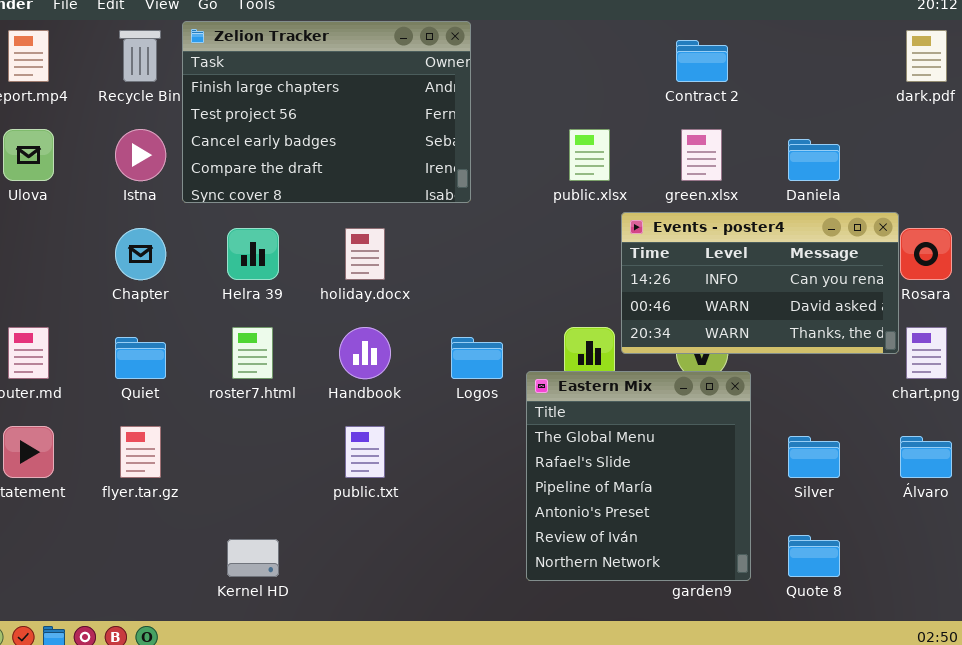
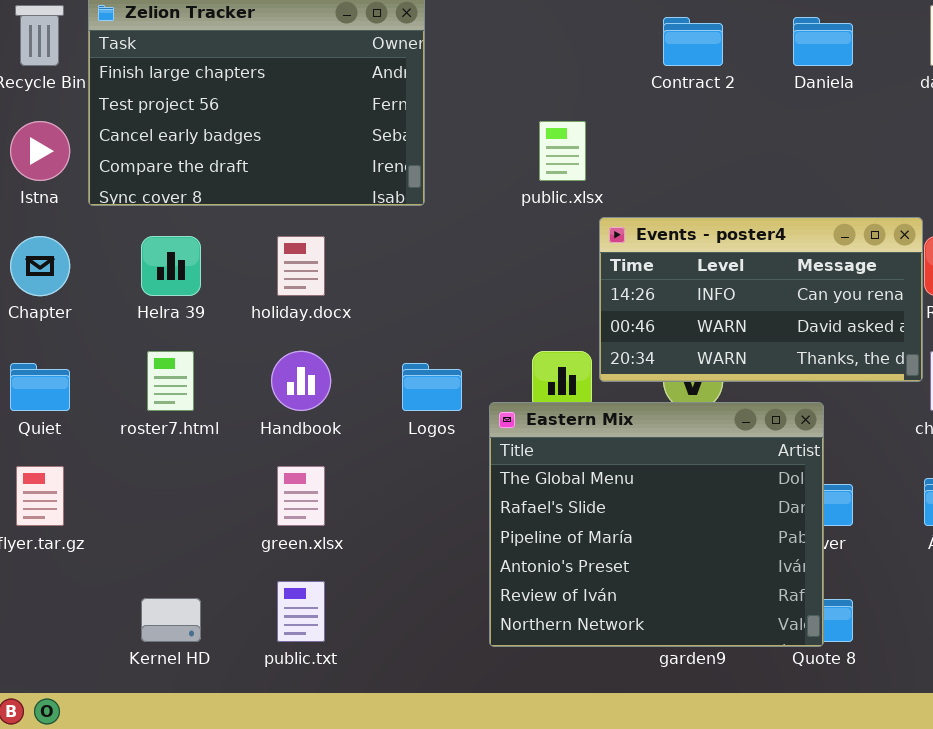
green.xlsx: [681,129,722,181] -> [277,466,325,526], moved
Daniela: [788,139,840,181] -> [793,17,853,66], moved
Eastern Mix: [526,371,751,581] -> [489,402,824,647], resized
public.txt: [345,426,385,478] -> [277,581,325,642], moved

